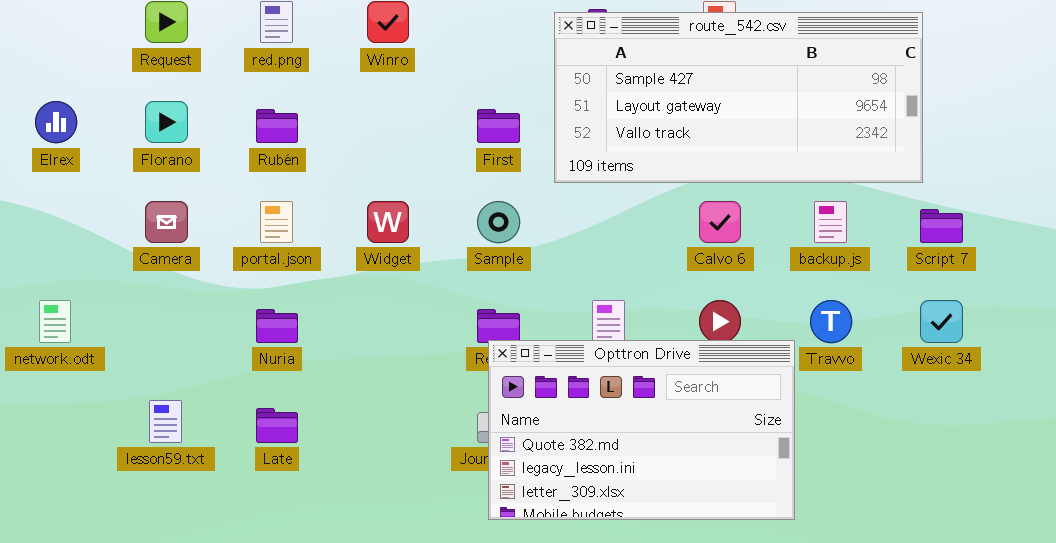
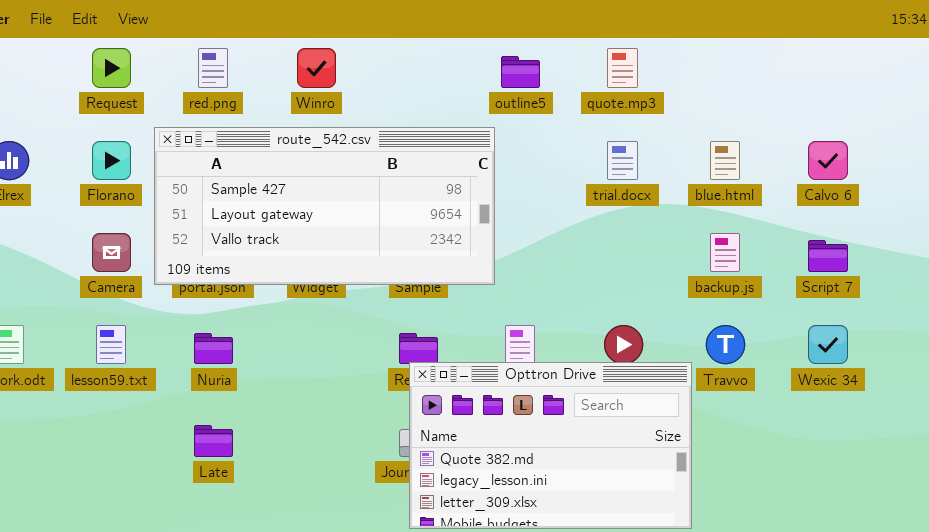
route_542.csv: [554,12,923,183] -> [154,127,495,285], moved
Calvo 6: [699,201,741,243] -> [808,141,848,180], moved
lesson59.txt: [149,400,182,443] -> [96,325,126,364], moved

